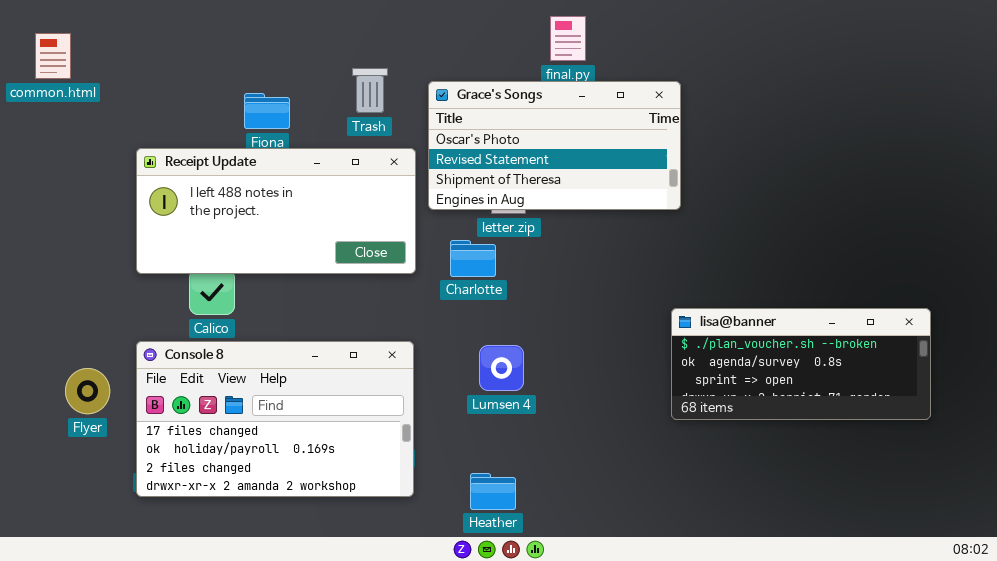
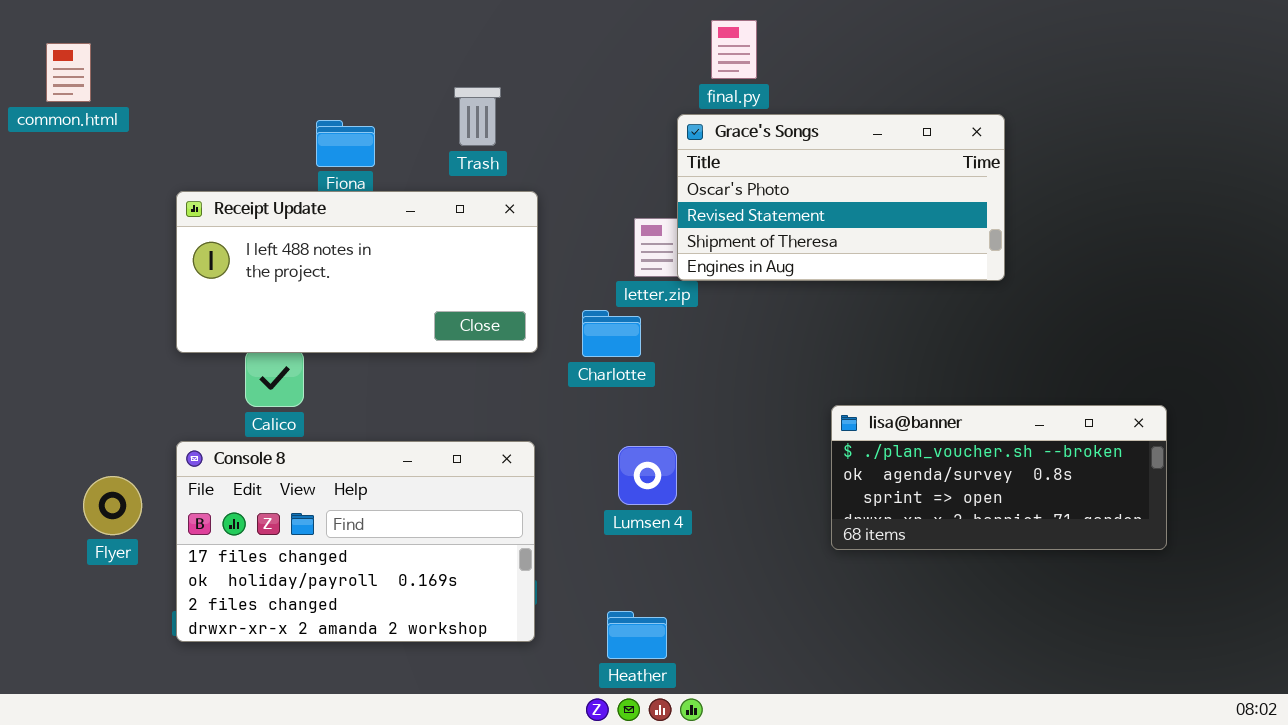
Grace's Songs: [428,81,681,210] -> [677,114,1005,281], moved
lisa@banner: [671,308,931,420] -> [831,405,1167,550], moved

